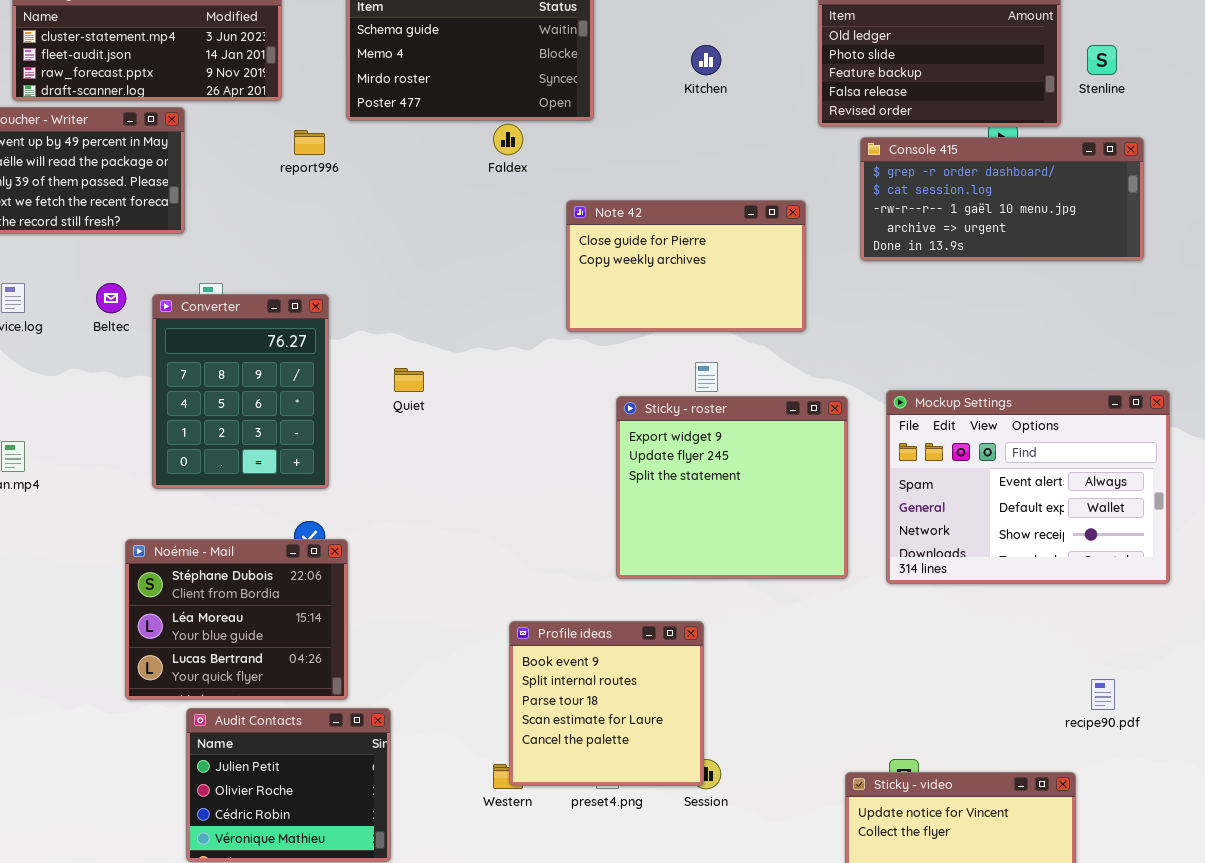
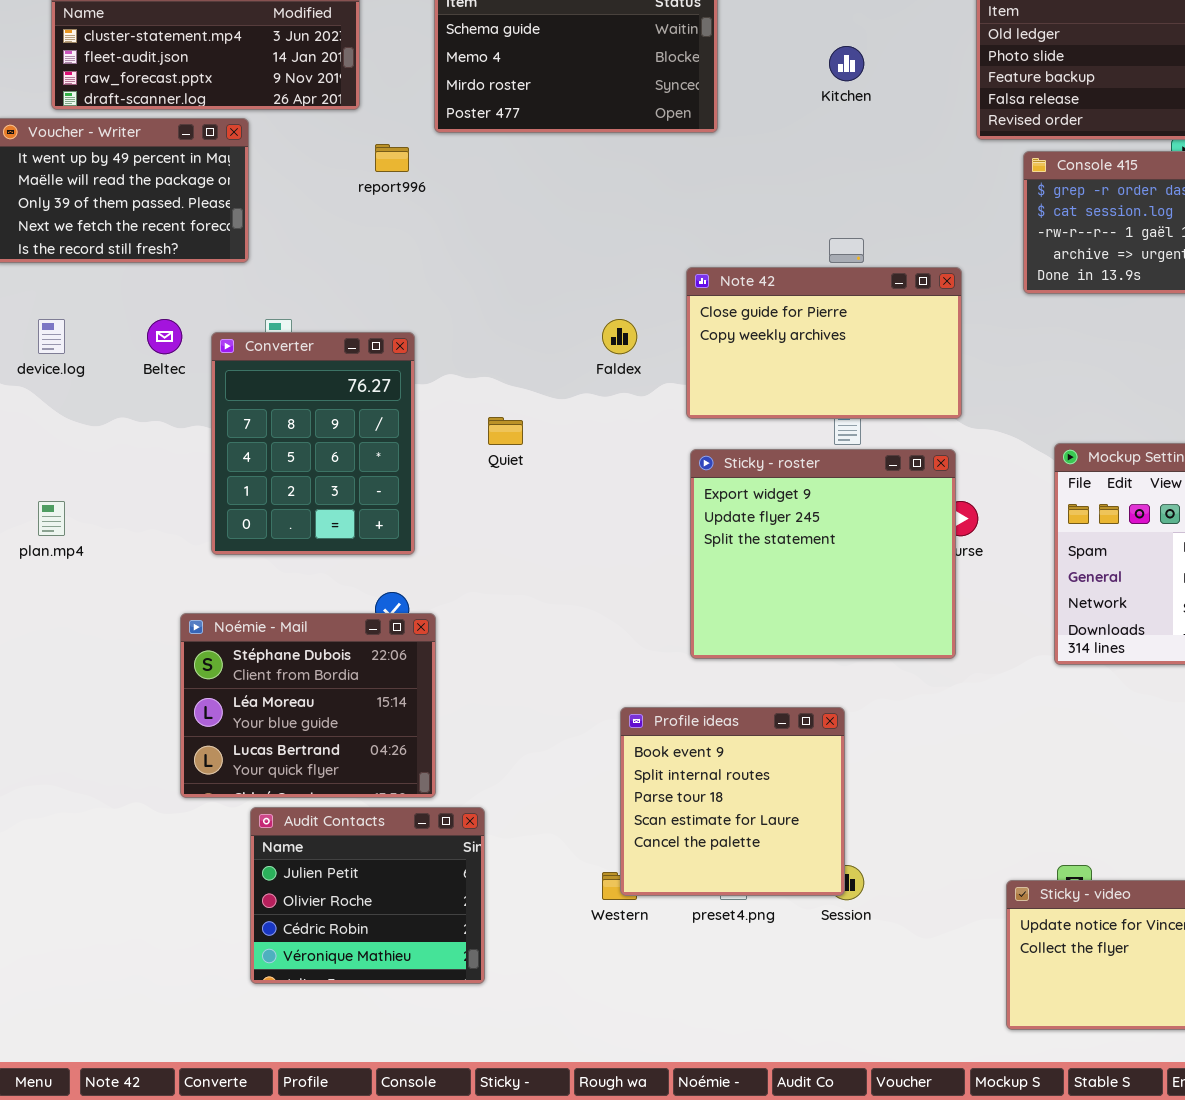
Faldex: [493,124,523,155] -> [602,319,637,354], moved
Note 42: [566,200,806,332] -> [686,267,962,419], moved
Sticky - roster: [616,396,848,579] -> [690,449,956,659], moved

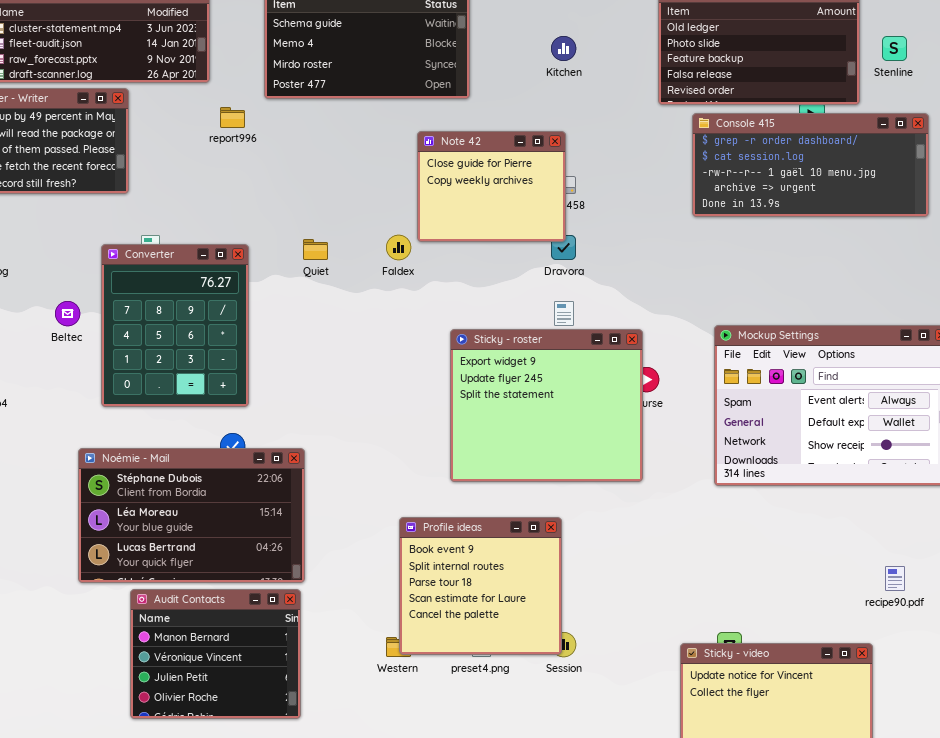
Note 42: [686,267,962,419] -> [417,131,566,242], moved, resized
Beltec: [147,319,182,354] -> [55,301,80,326], moved
Quiet: [488,417,523,445] -> [303,239,328,260], moved
Noémie - Mail: [180,613,436,798] -> [78,448,305,583], resized
Audit Contacts: [250,807,485,984] -> [130,589,301,719], scrolled up 2 rows

